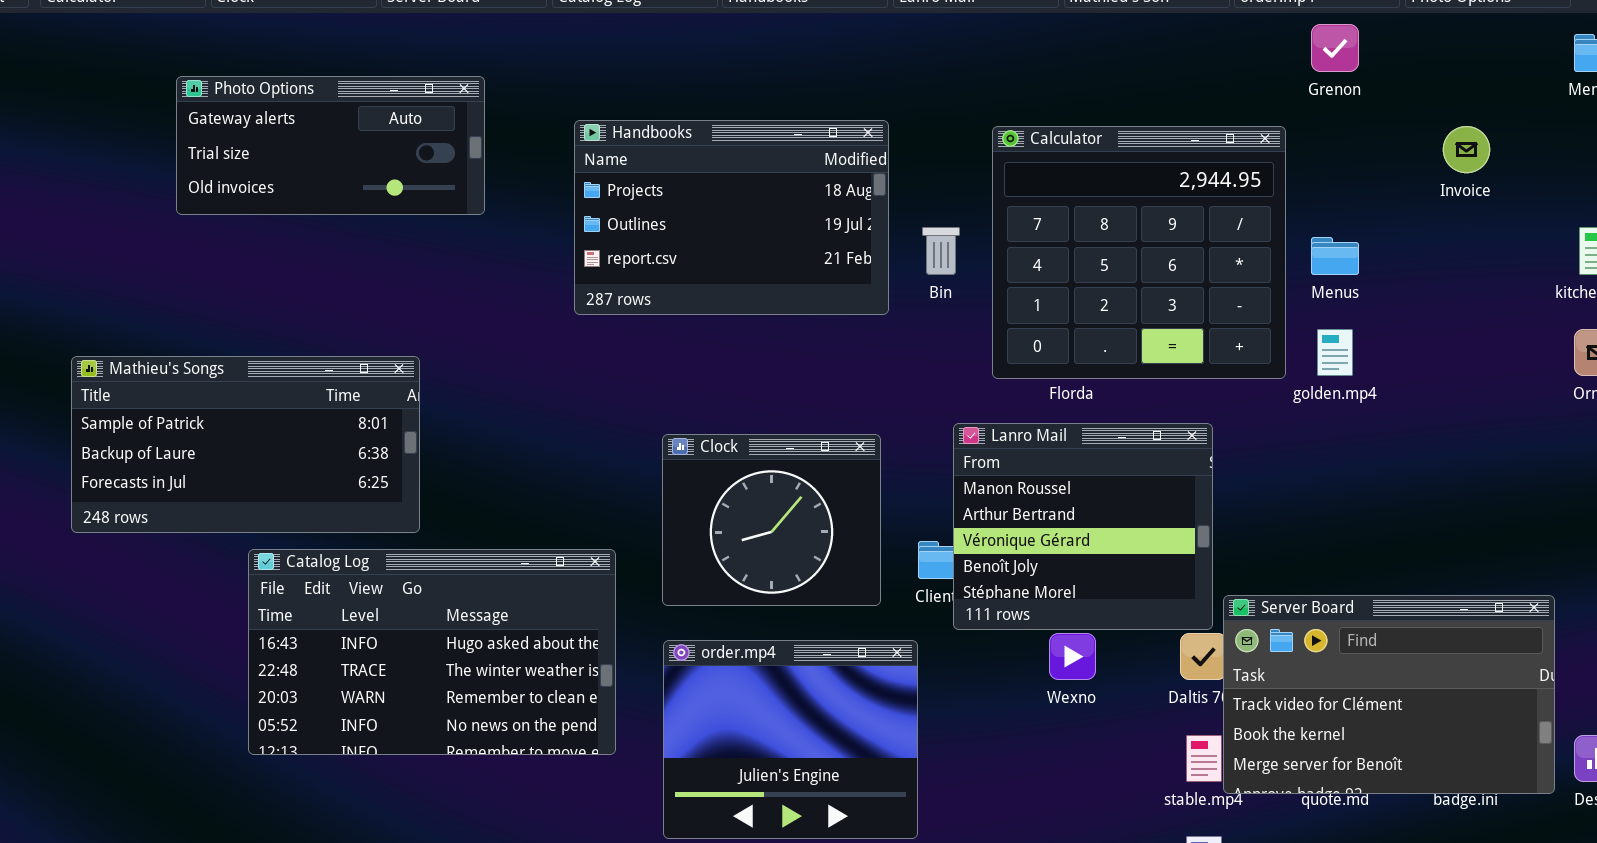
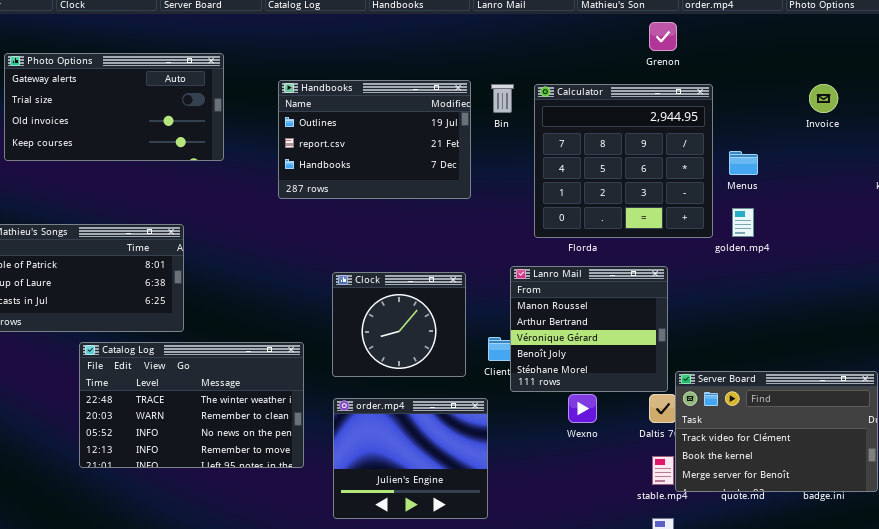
Grenon: [1311,24,1359,72] -> [649,22,677,51], moved
Photo Options: [176,76,485,215] -> [4,53,224,161], resized
Handbooks: [574,120,889,315] -> [278,80,471,199], scrolled down 1 row
Bin: [922,227,960,275] -> [491,84,514,113], moved
Catalog Log: [248,549,616,755] -> [79,342,304,468], scrolled down 1 row

